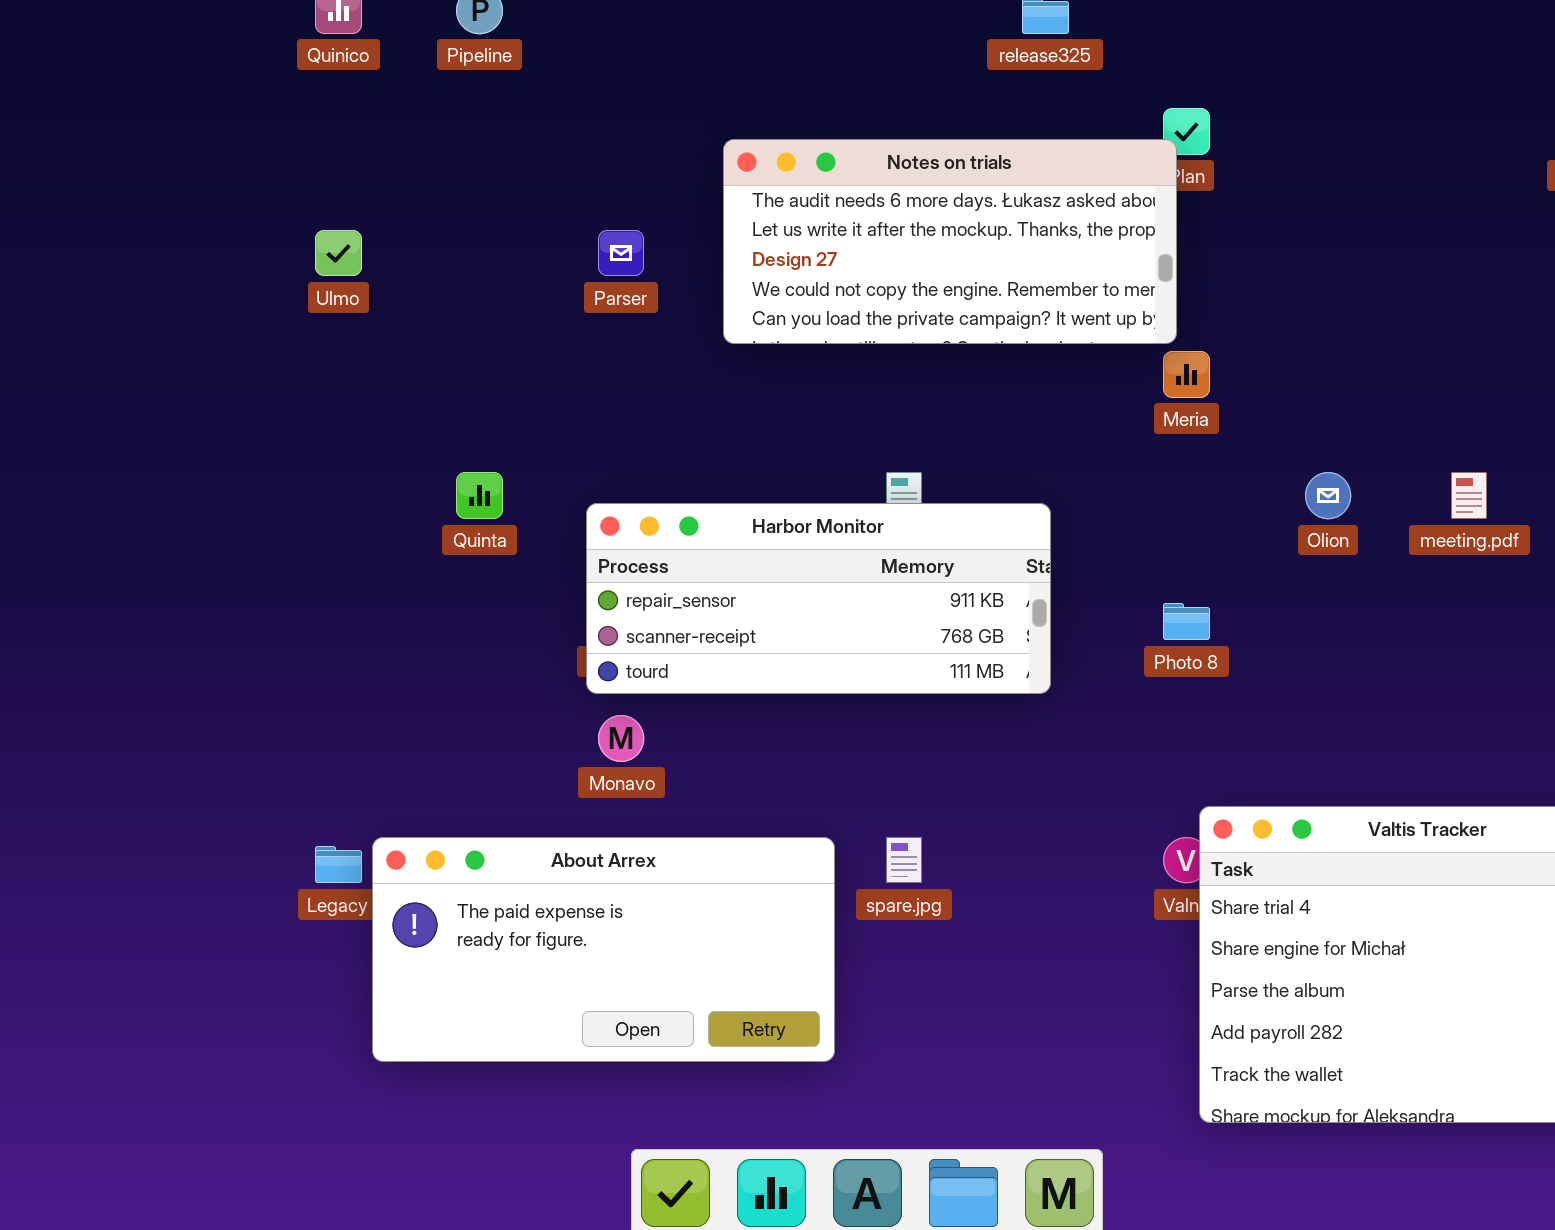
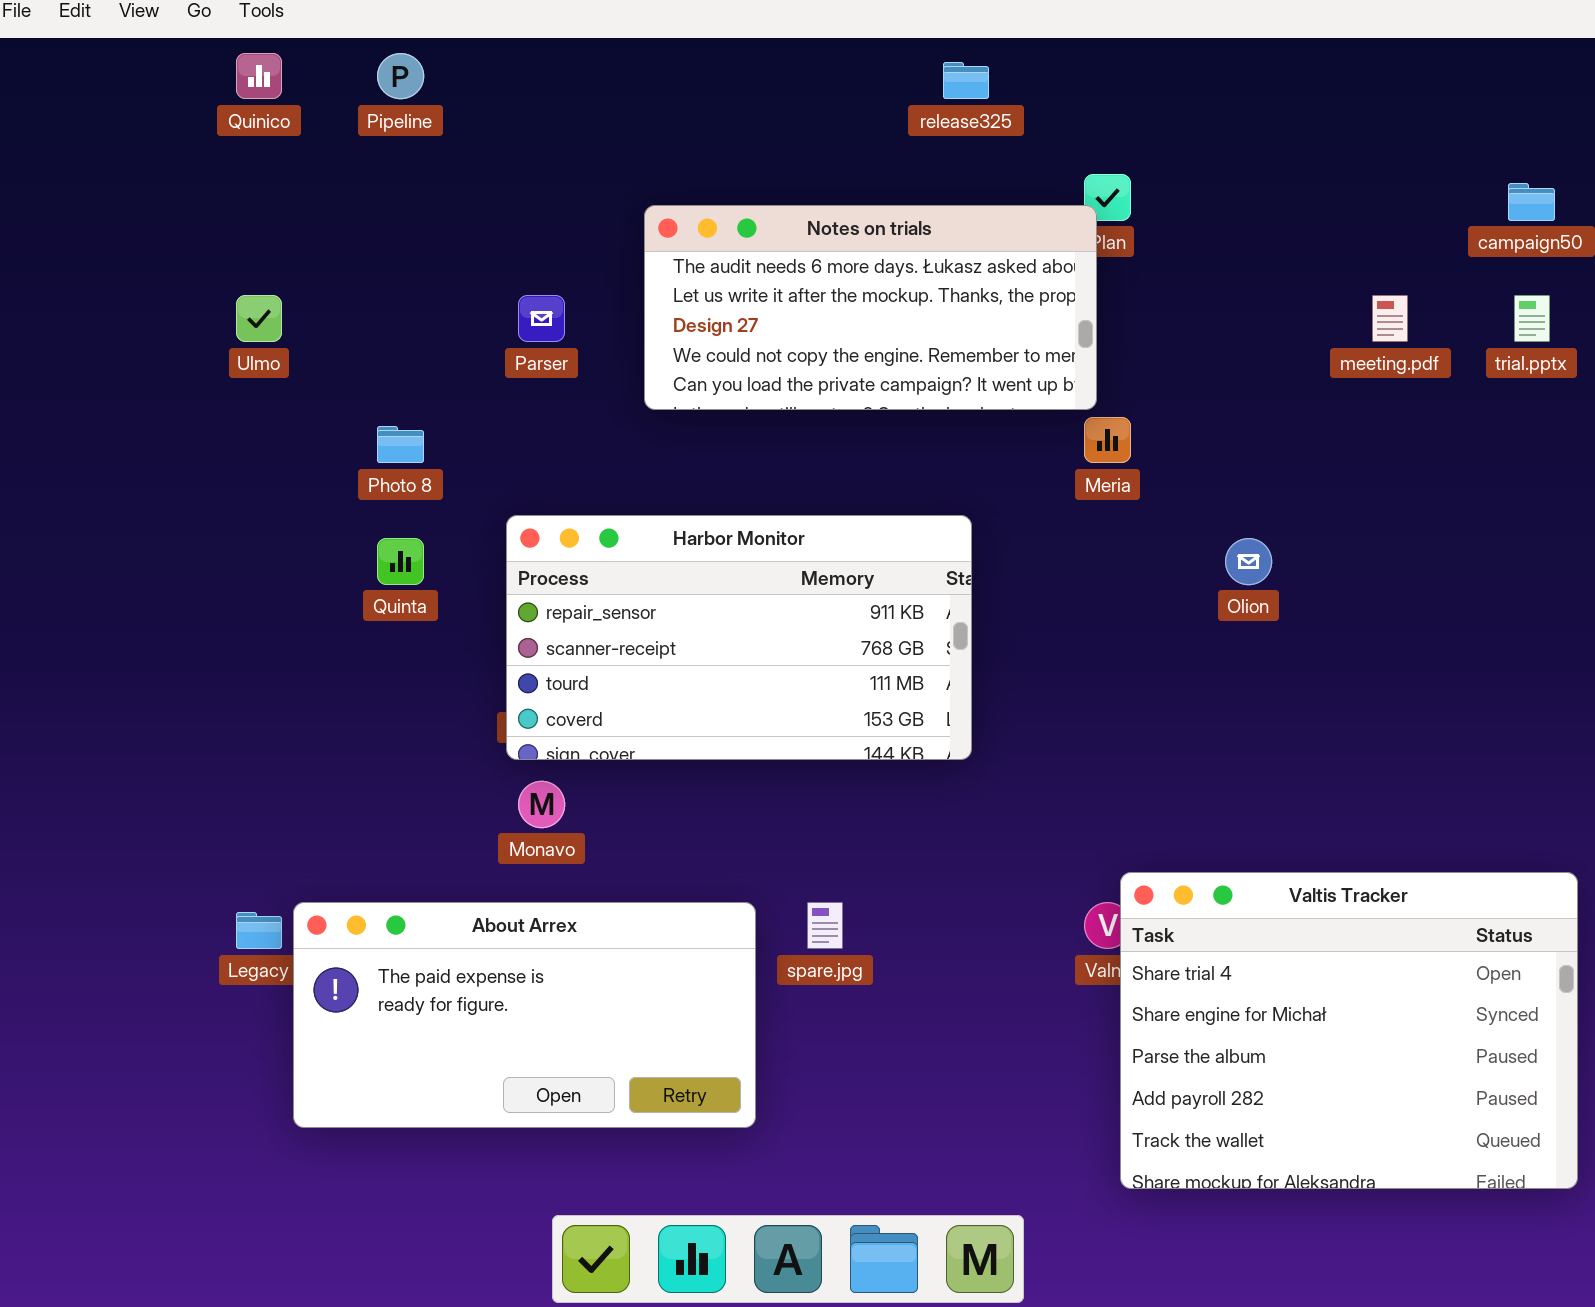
meeting.pdf: [1451,472,1487,519] -> [1372,295,1408,342], moved
Harbor Monitor: [586,503,1051,694] -> [506,515,972,760], resized
Photo 8: [1163,603,1210,640] -> [377,426,424,463], moved

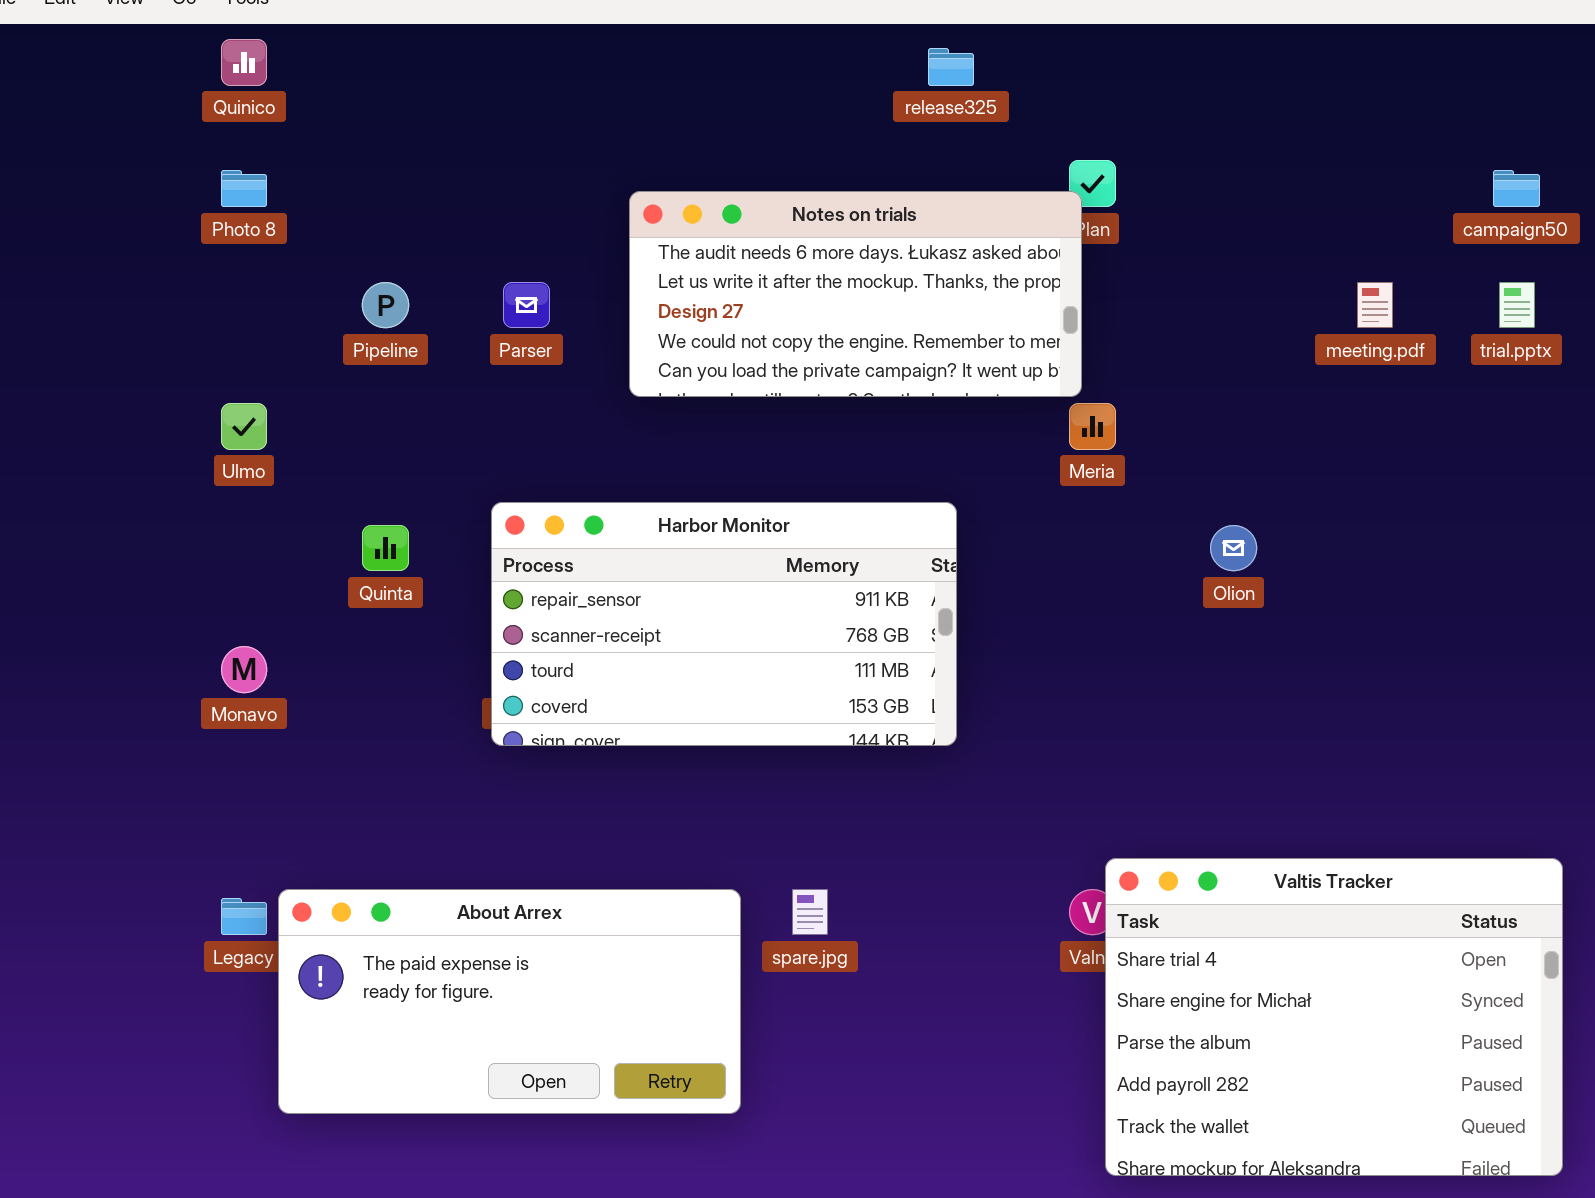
Pipeline: [377,53,424,99] -> [362,282,409,328], moved
Ulmo: [236,295,282,342] -> [221,403,267,450], moved
Photo 8: [377,426,424,463] -> [221,170,267,207], moved
Monavo: [518,781,565,828] -> [221,646,267,693], moved

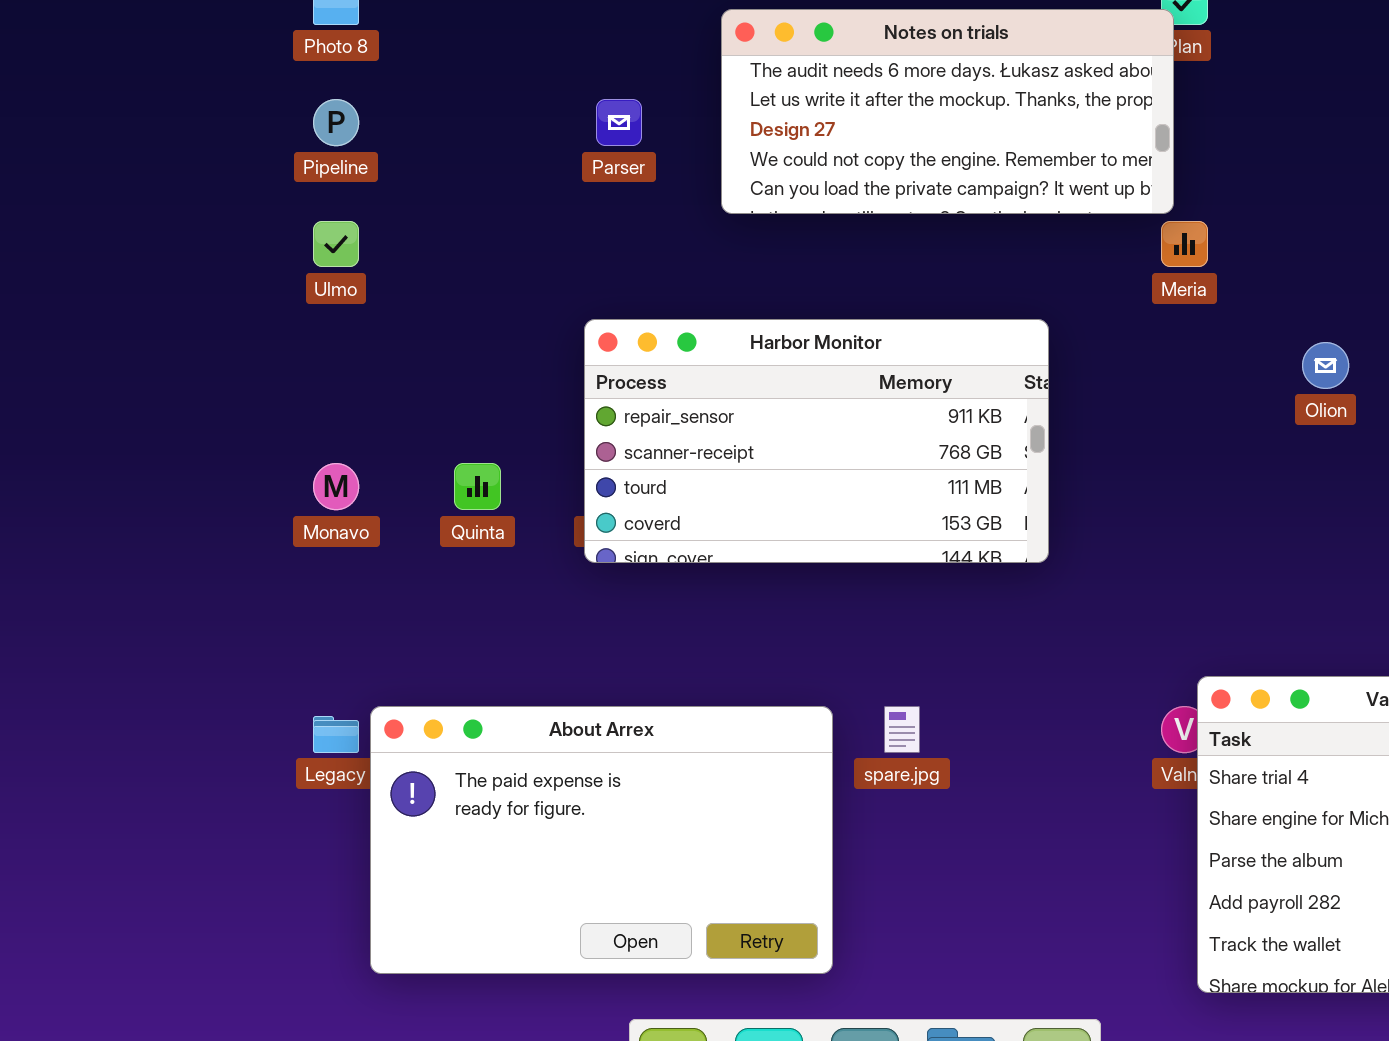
Pipeline: [362,282,409,328] -> [313,99,359,146], moved
Quinta: [362,525,409,571] -> [454,463,501,510], moved
About Arrex: [278,889,741,1114] -> [370,706,833,974], resized

